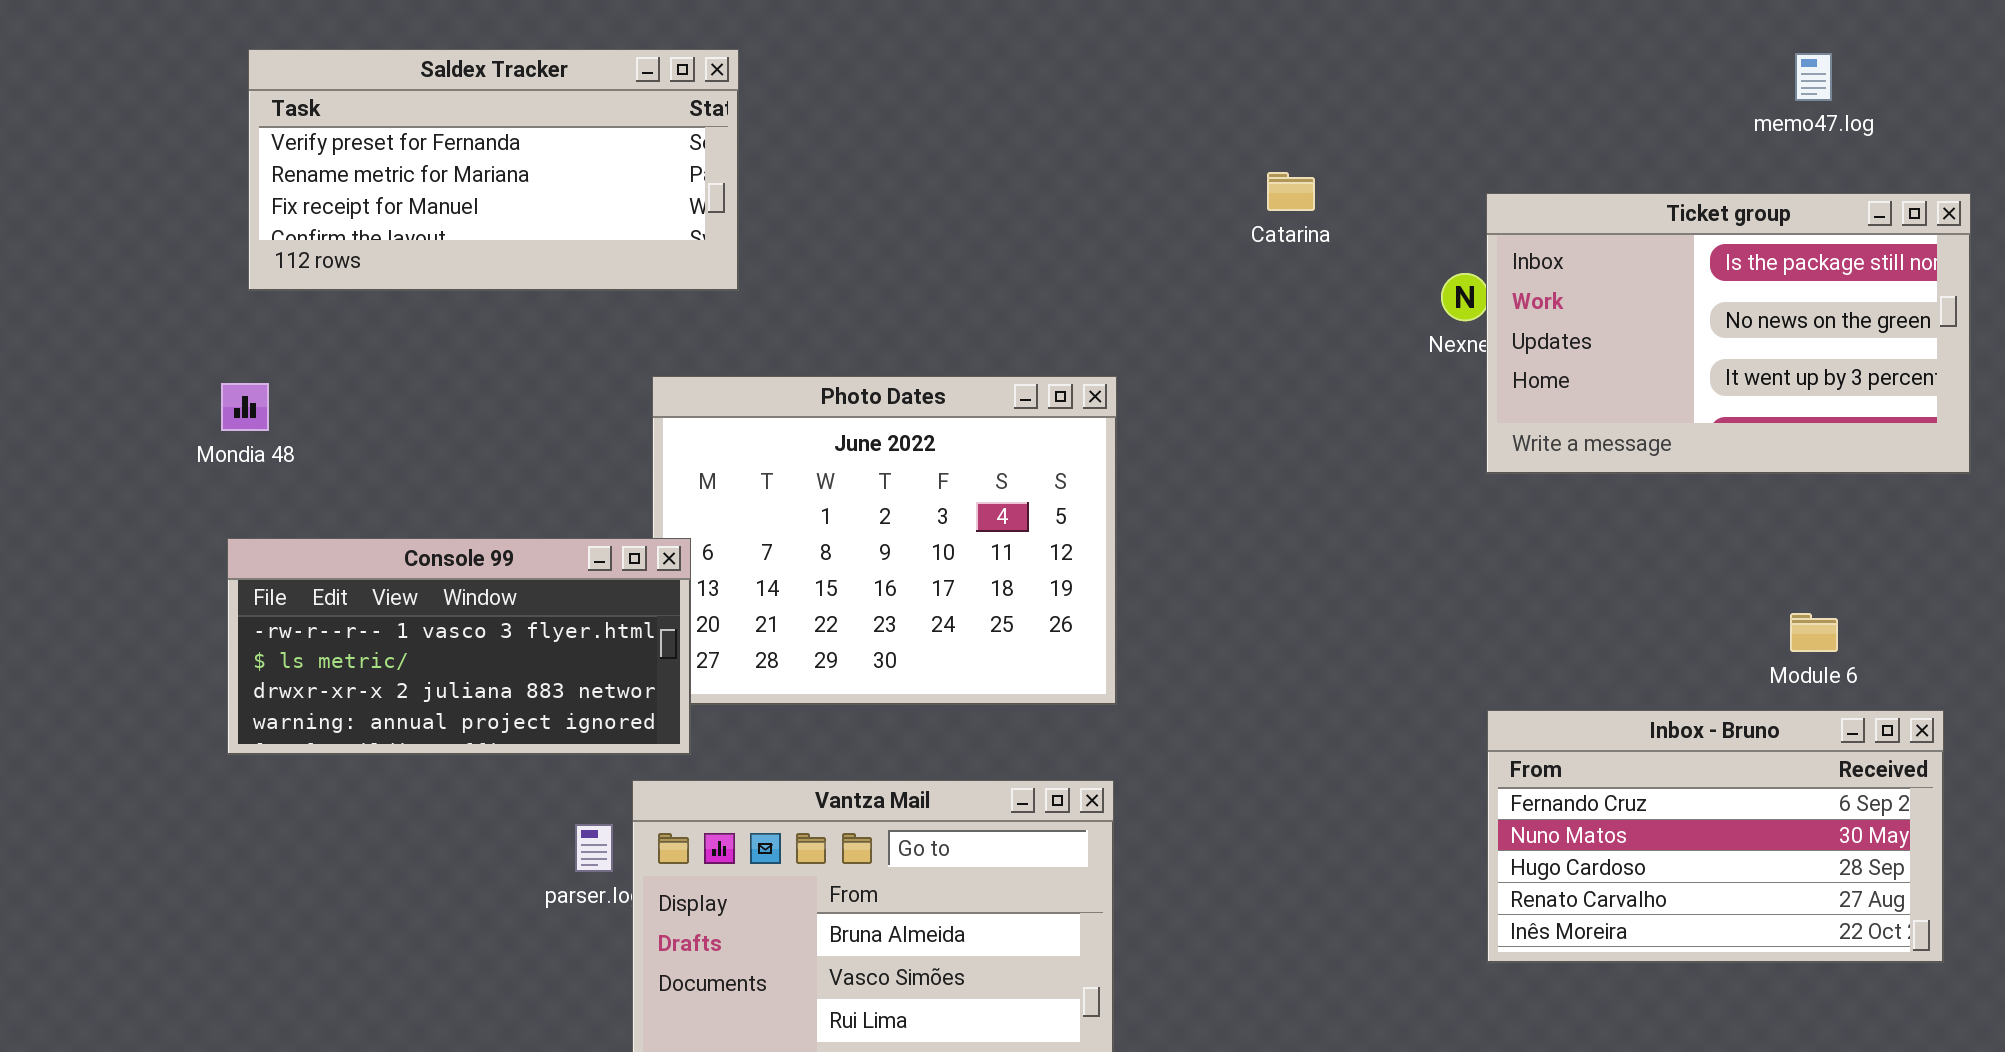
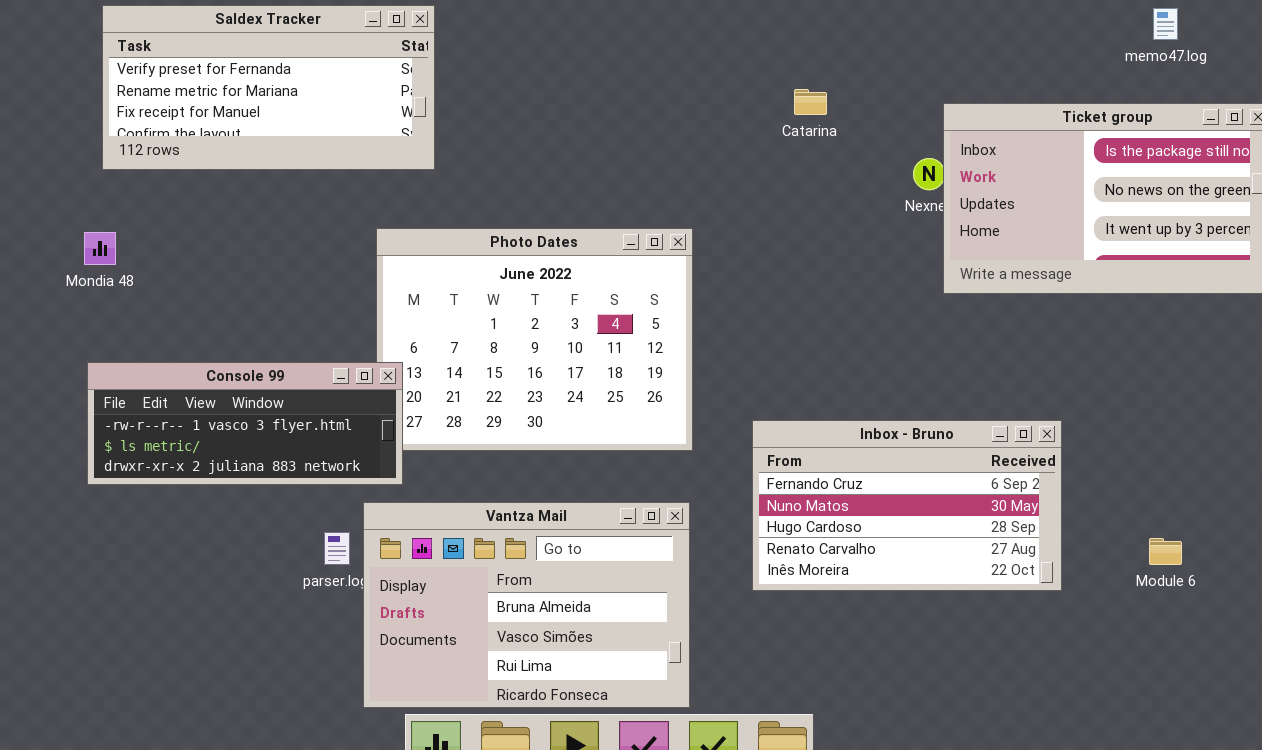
Console 99: [227,538,691,755] -> [87,362,403,485], resized
Module 6: [1790,613,1838,652] -> [1149,538,1182,565], moved
Inbox - Bruno: [1487,710,1944,963] -> [752,420,1062,591], moved

